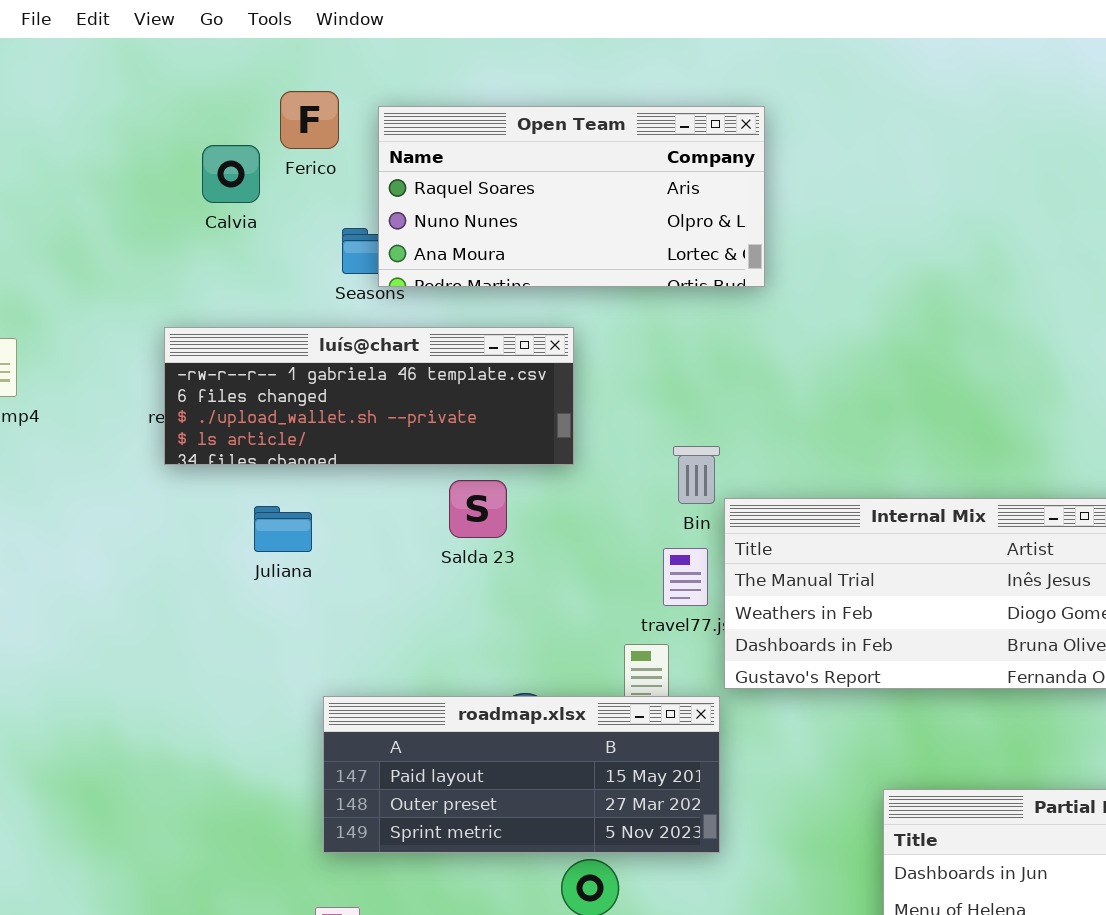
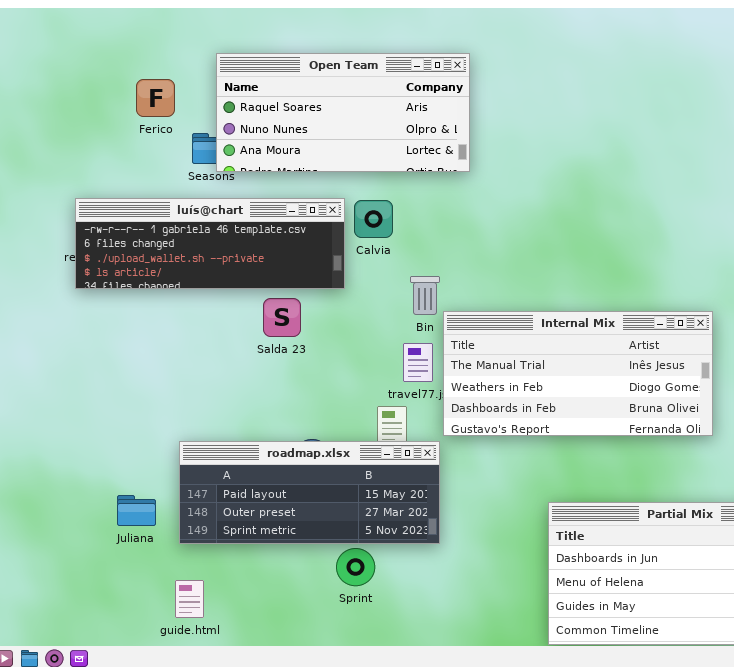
Ferico: [280,91,339,149] -> [136,79,175,117], moved
Calvia: [202,145,260,203] -> [354,200,393,238], moved
Juliana: [254,506,312,552] -> [117,495,156,526], moved

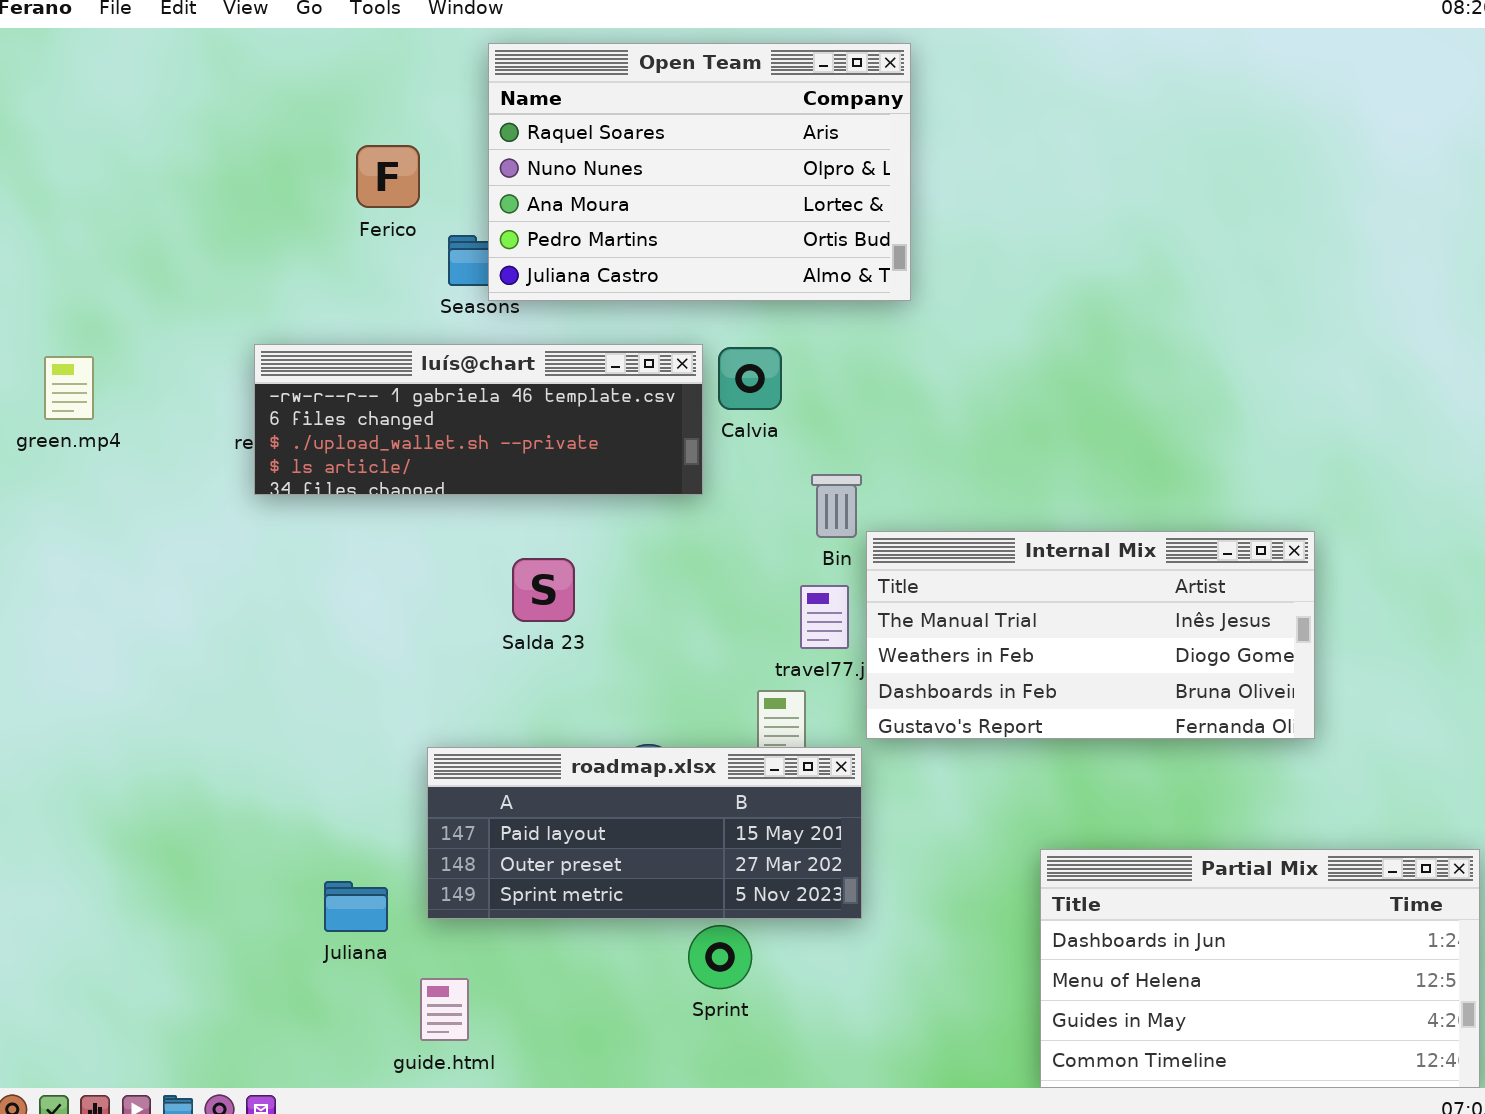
Open Team: [216,53,470,172] -> [488,43,911,301], resized
Salda 23: [263,298,301,337] -> [512,558,575,622], moved
Juliana: [117,495,156,526] -> [324,881,388,932], moved

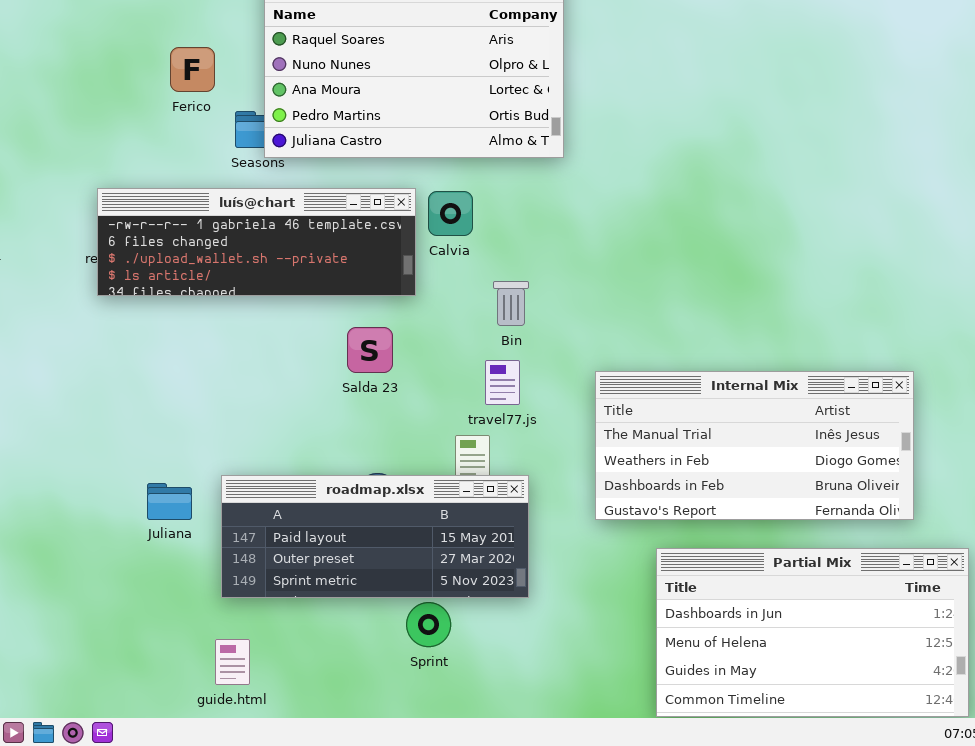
Internal Mix: [866,531,1315,739] -> [595,371,914,520], moved
Salda 23: [512,558,575,622] -> [347,327,393,373], moved
Juliana: [324,881,388,932] -> [147,483,192,520], moved

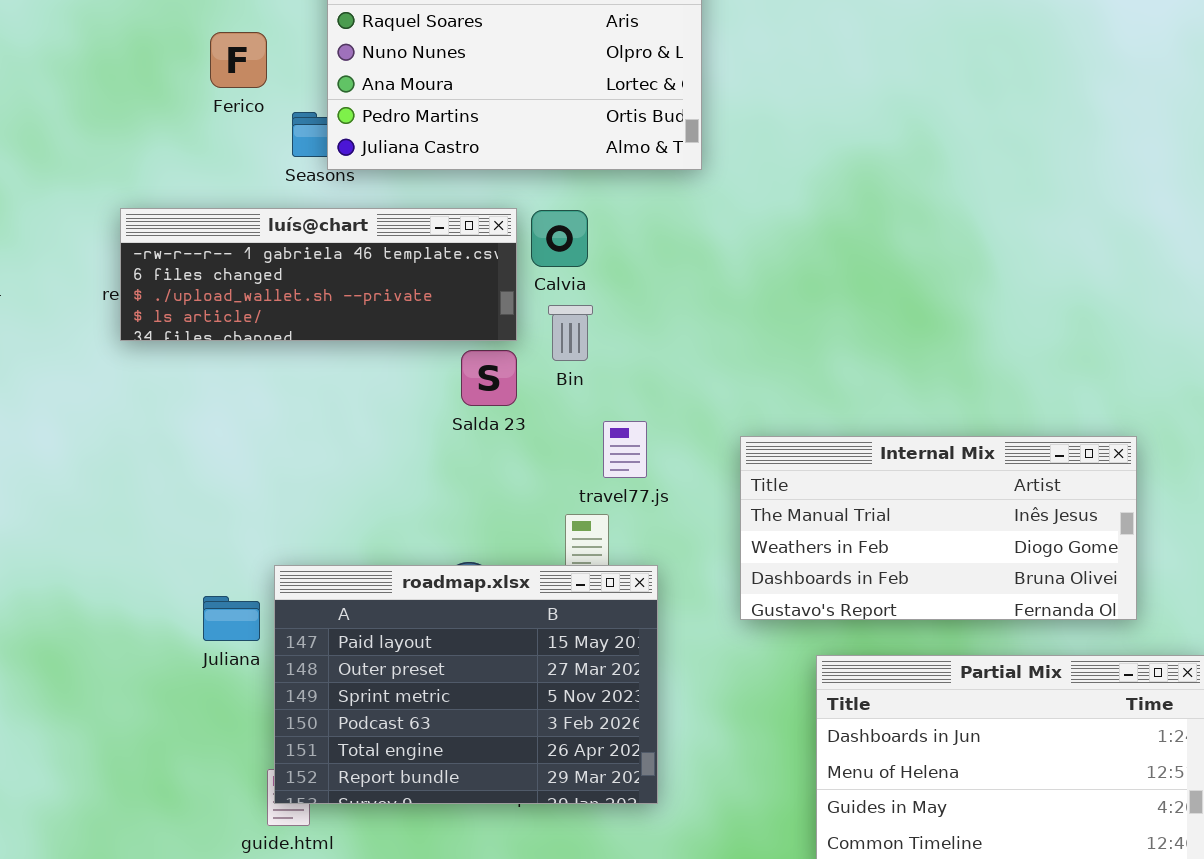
Bin: [493,281,529,326] -> [548,305,593,361], moved
Salda 23: [347,327,393,373] -> [461,350,517,406], moved
roadmap.xlsx: [221,475,529,598] -> [274,565,658,804], resized
Juliana: [147,483,192,520] -> [203,596,260,641], moved

